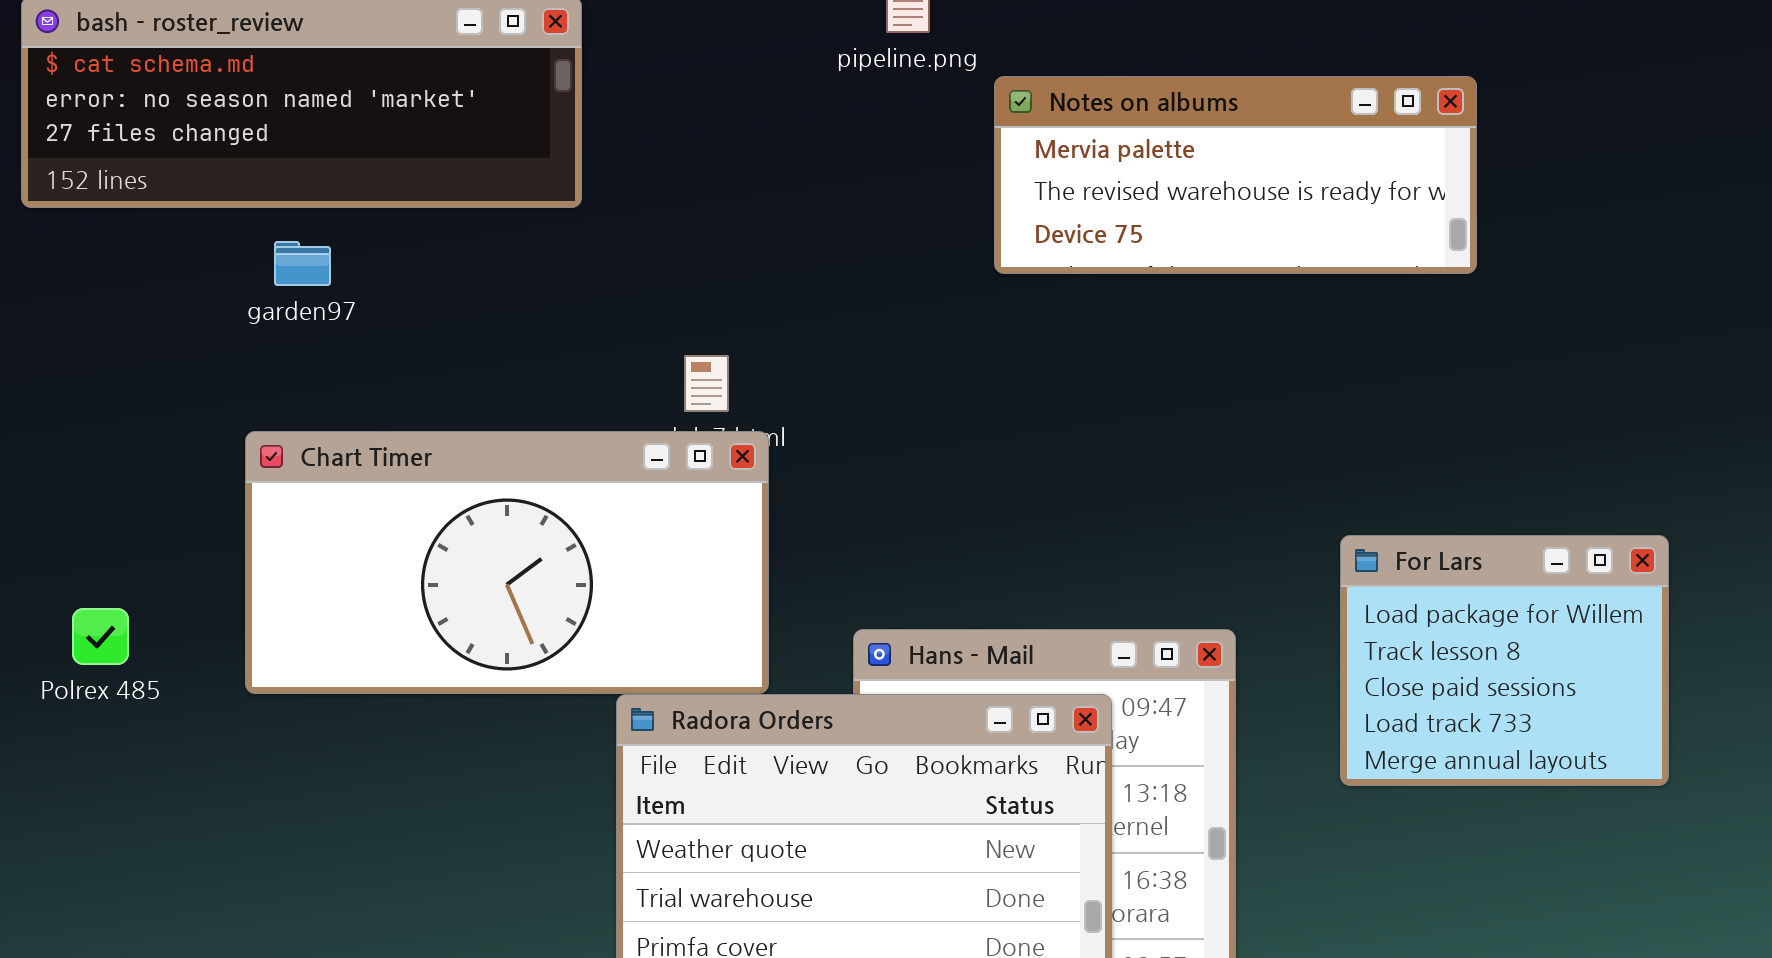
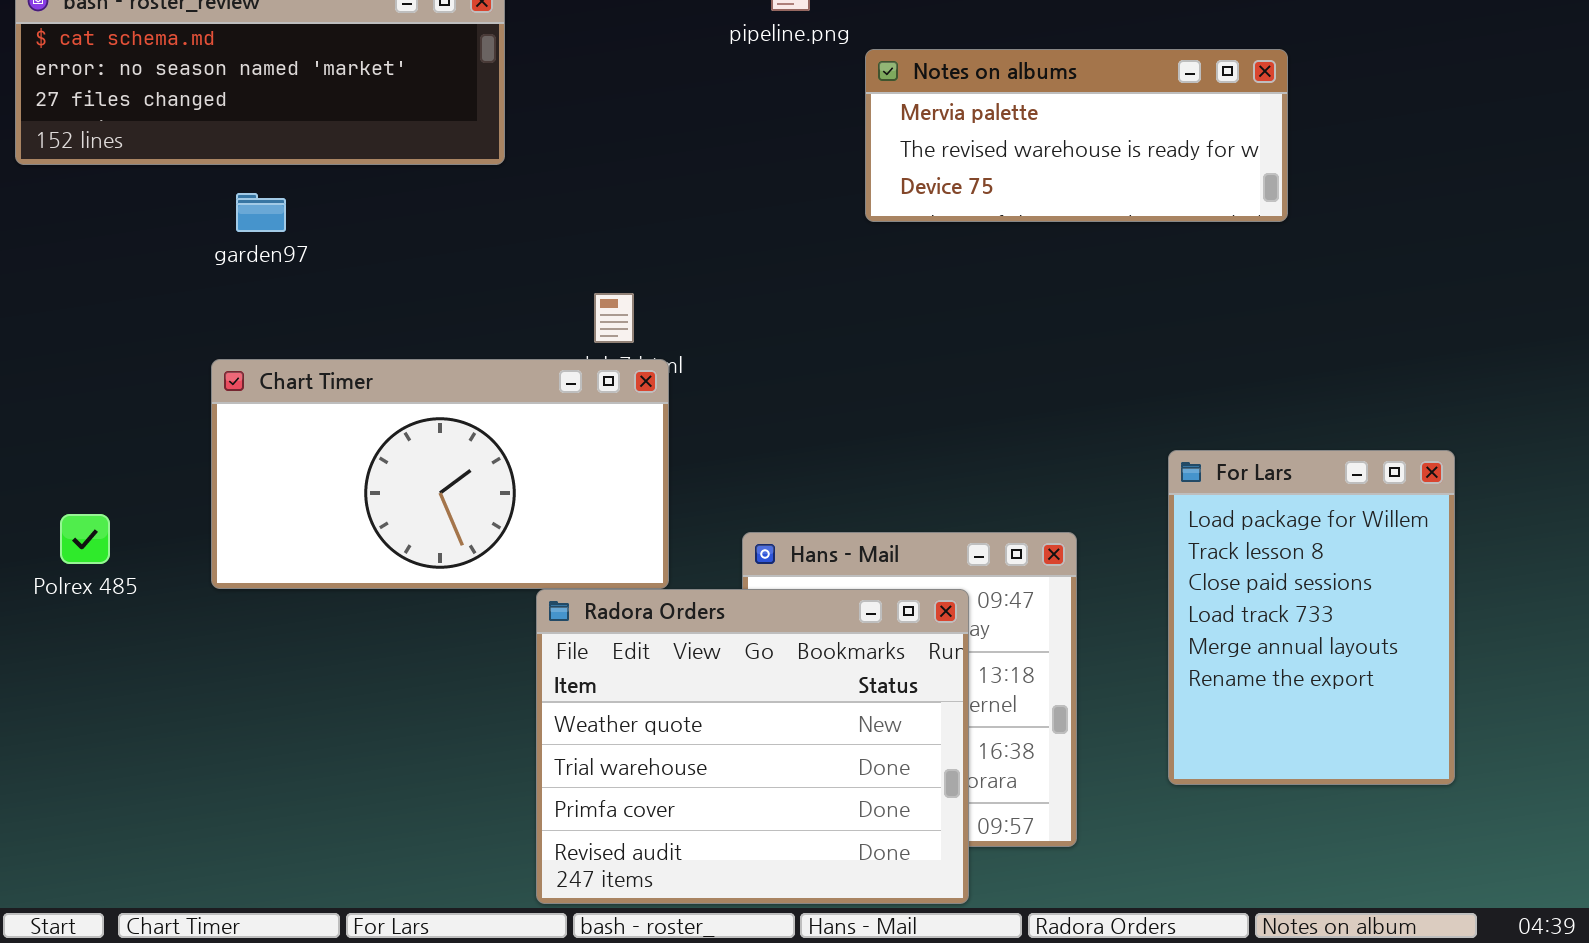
For Lars: [1340,535,1669,786] -> [1168,450,1455,785], resized

